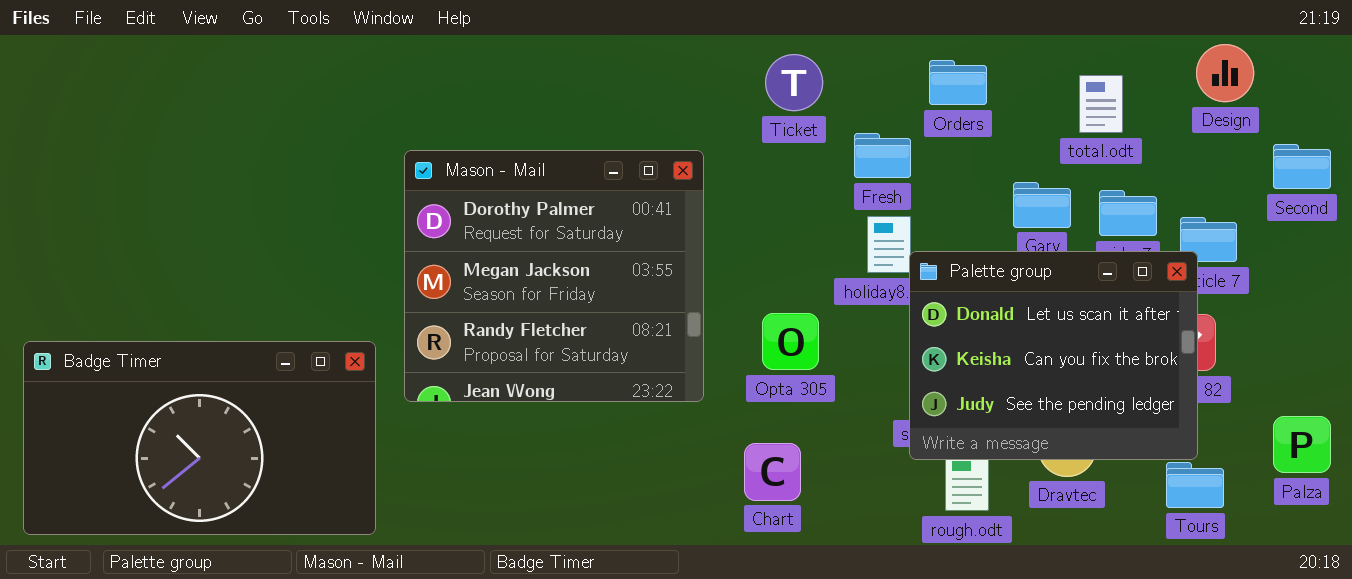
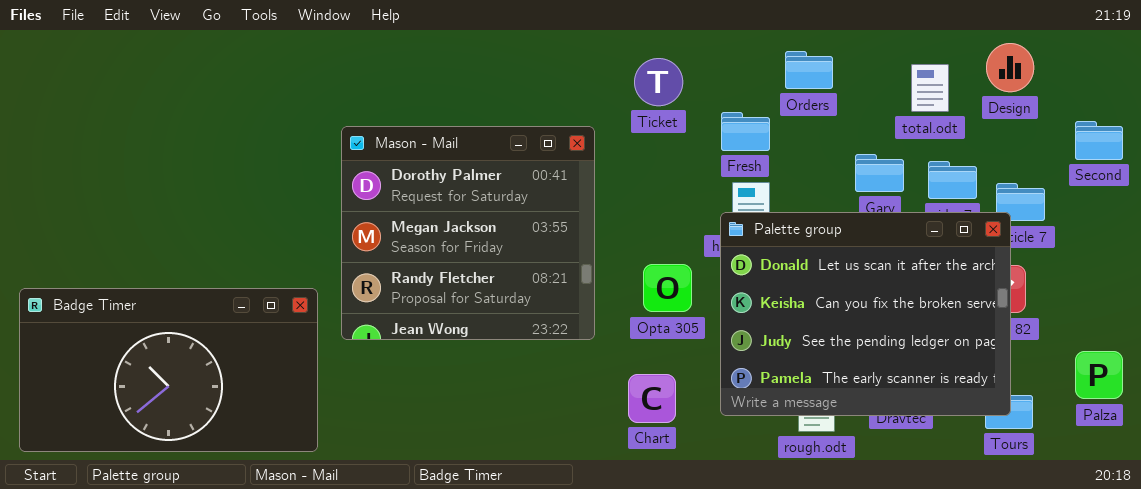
Design: [1196,44,1254,102] -> [986,43,1034,92], moved
Ticket: [765,54,823,111] -> [634,58,683,106], moved
Palette group: [909,251,1198,460] -> [720,212,1011,416], resized

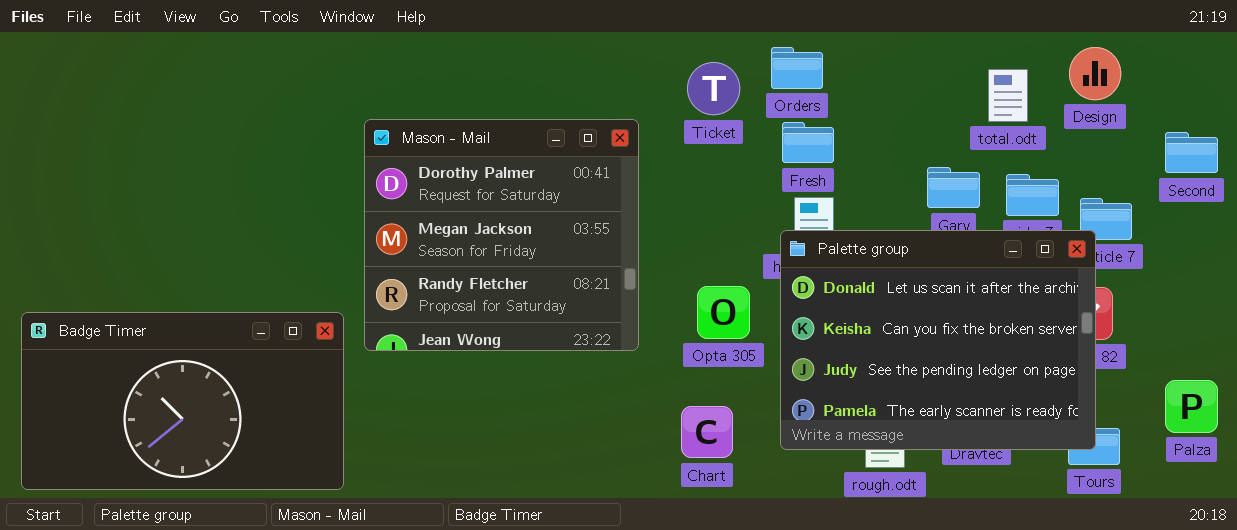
Orders: [785,51,833,89] -> [771,47,823,89], moved
Mason - Mail: [341,126,595,340] -> [364,119,639,351], moved

